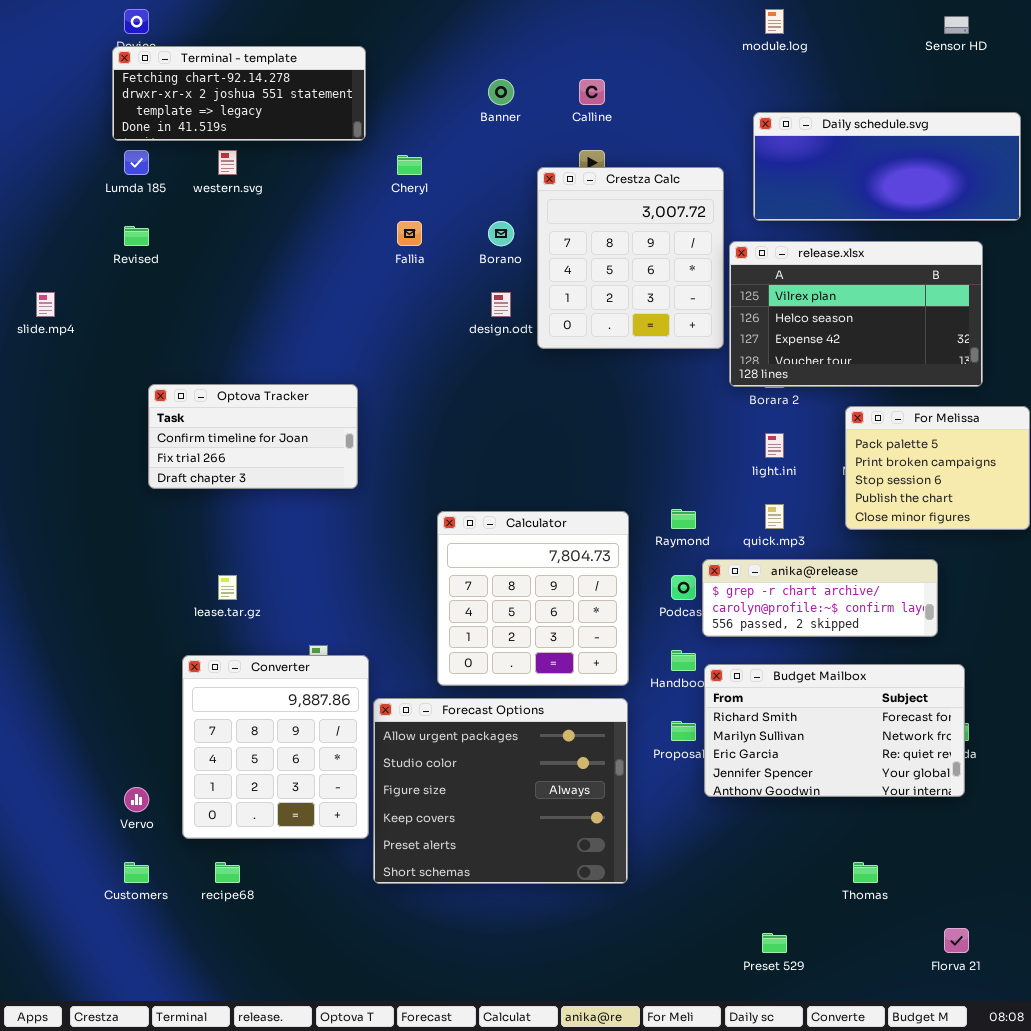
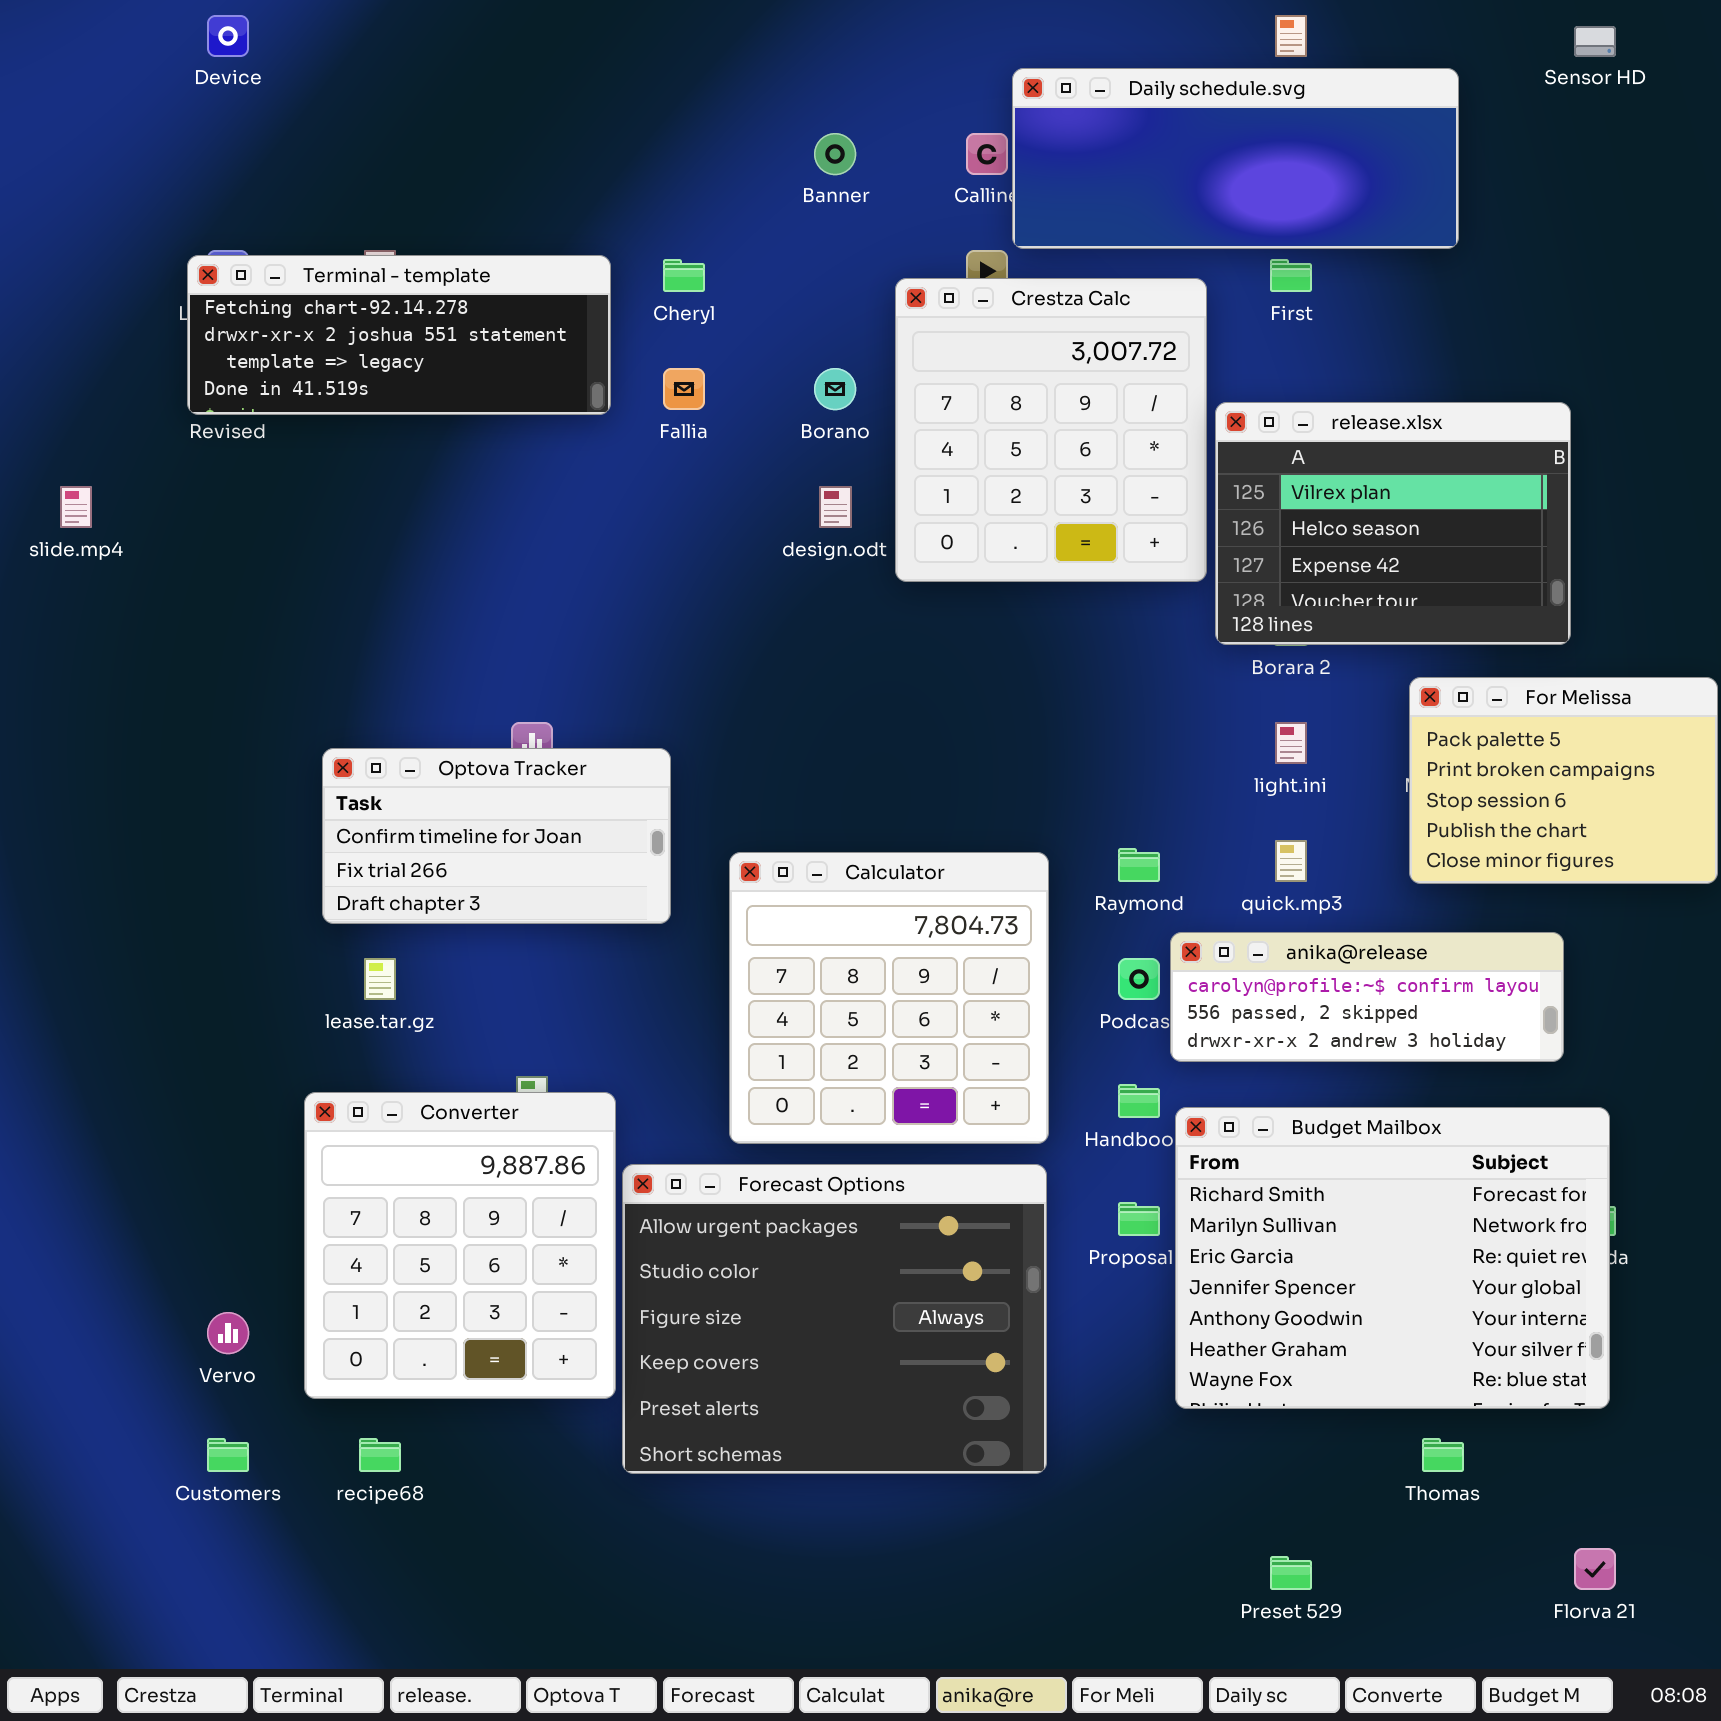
Terminal - template: [112,46,366,141] -> [187,255,611,415], moved
Daily schedule.svg: [753,112,1021,221] -> [1012,68,1459,249], moved
release.xlsx: [729,241,983,387] -> [1215,402,1571,645], resized
Optova Tracker: [148,384,358,489] -> [322,748,671,924], moved
anika@release: [702,559,938,637] -> [1170,932,1564,1062], scrolled down 1 row
Budget Mailbox: [704,664,965,797] -> [1175,1107,1610,1409], resized

